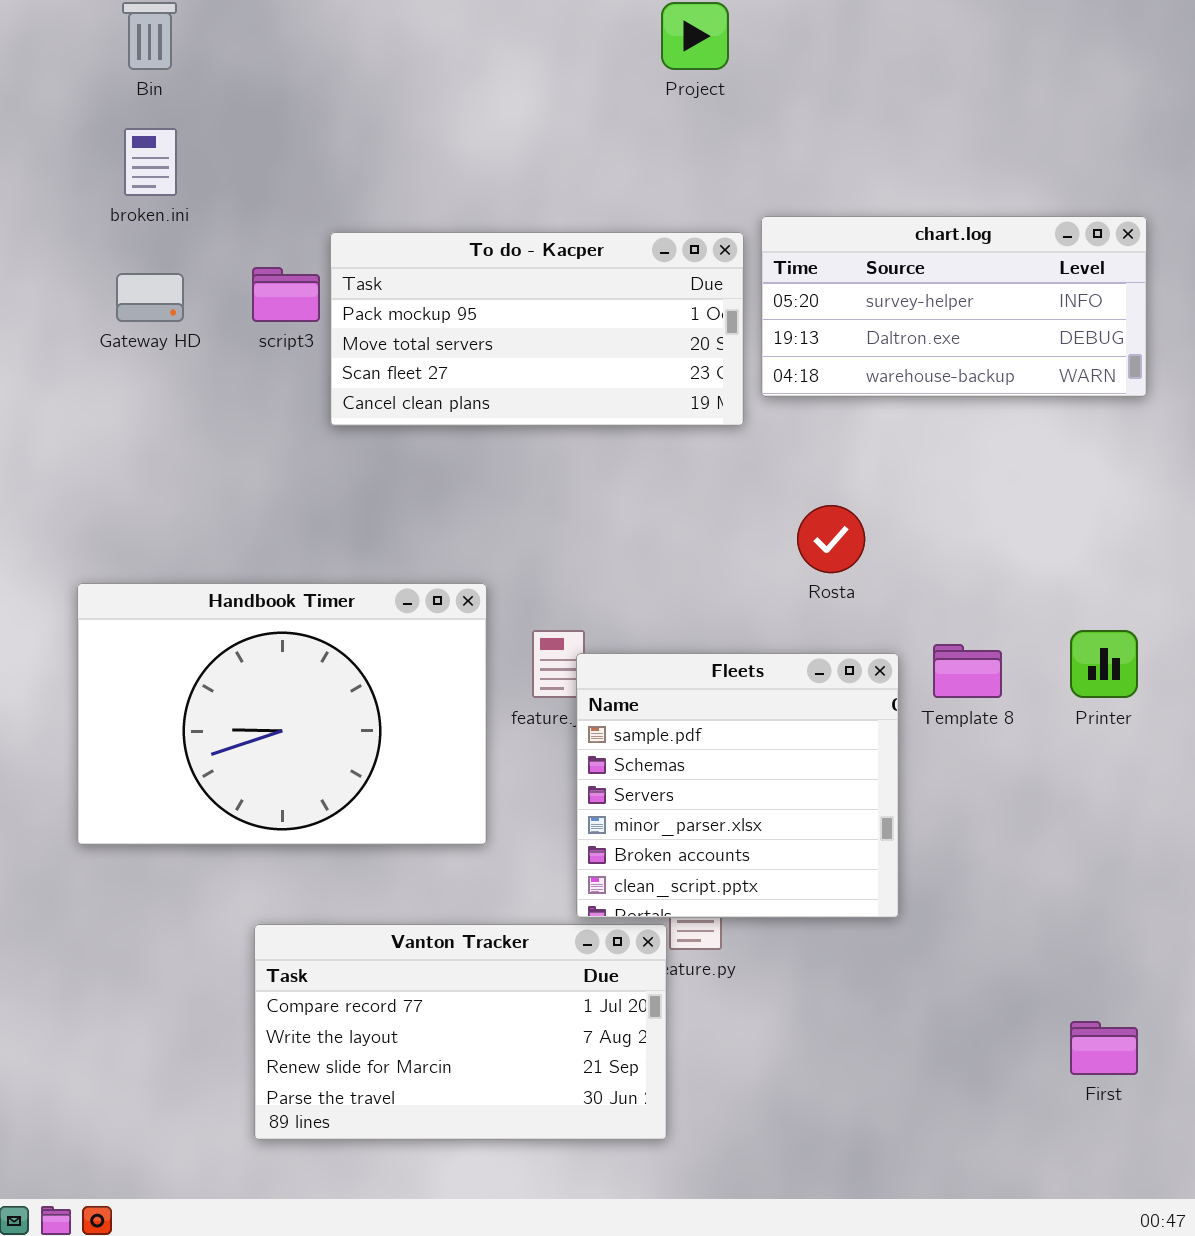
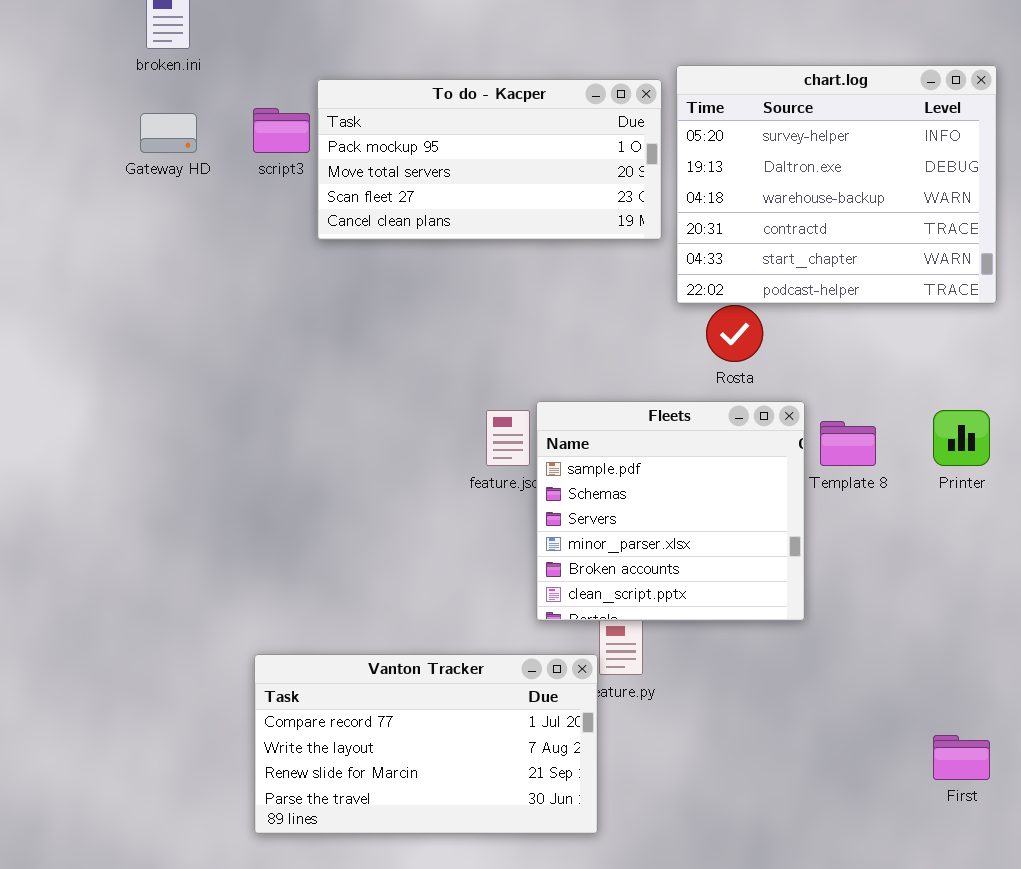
chart.log: [761,216,1147,397] -> [676,65,997,304], resized
Handbook Timer: [77,583,487,845] -> none, closed
Fleets: [576,653,899,918] -> [536,401,805,621], moved

